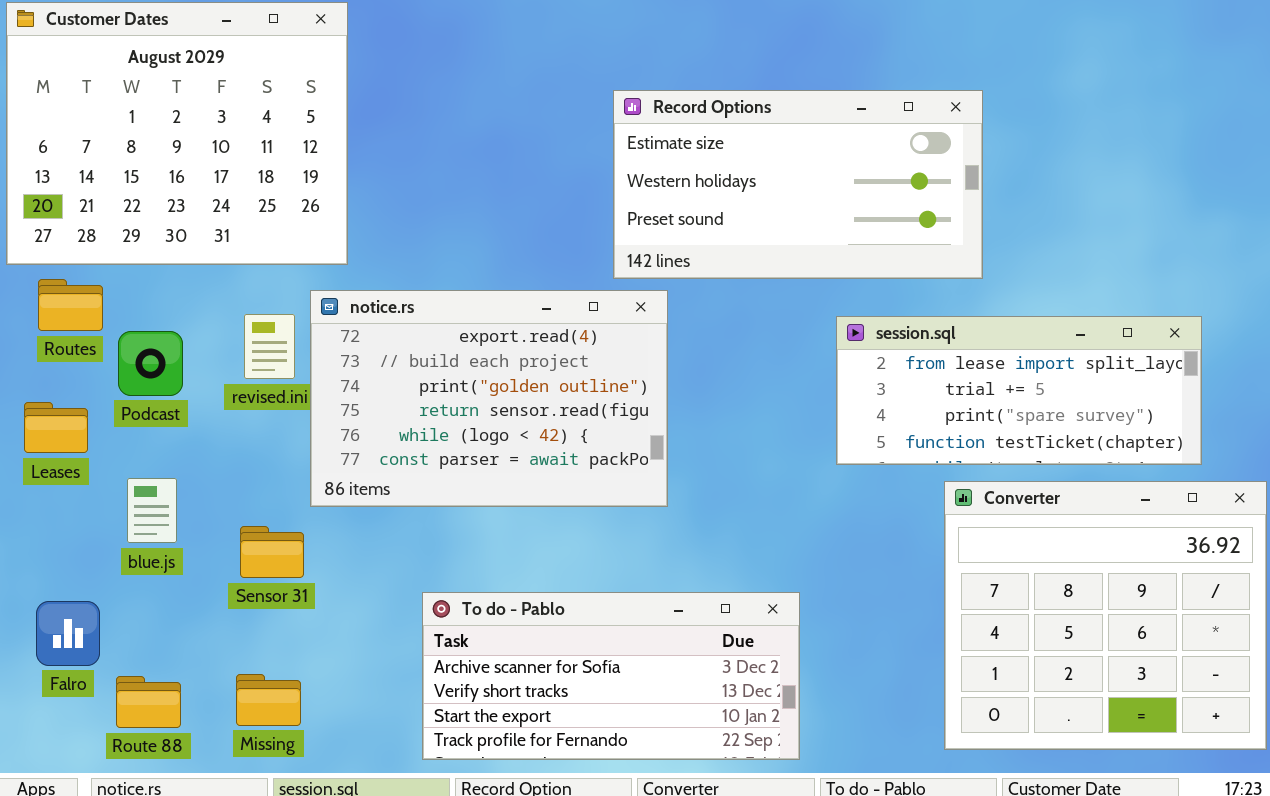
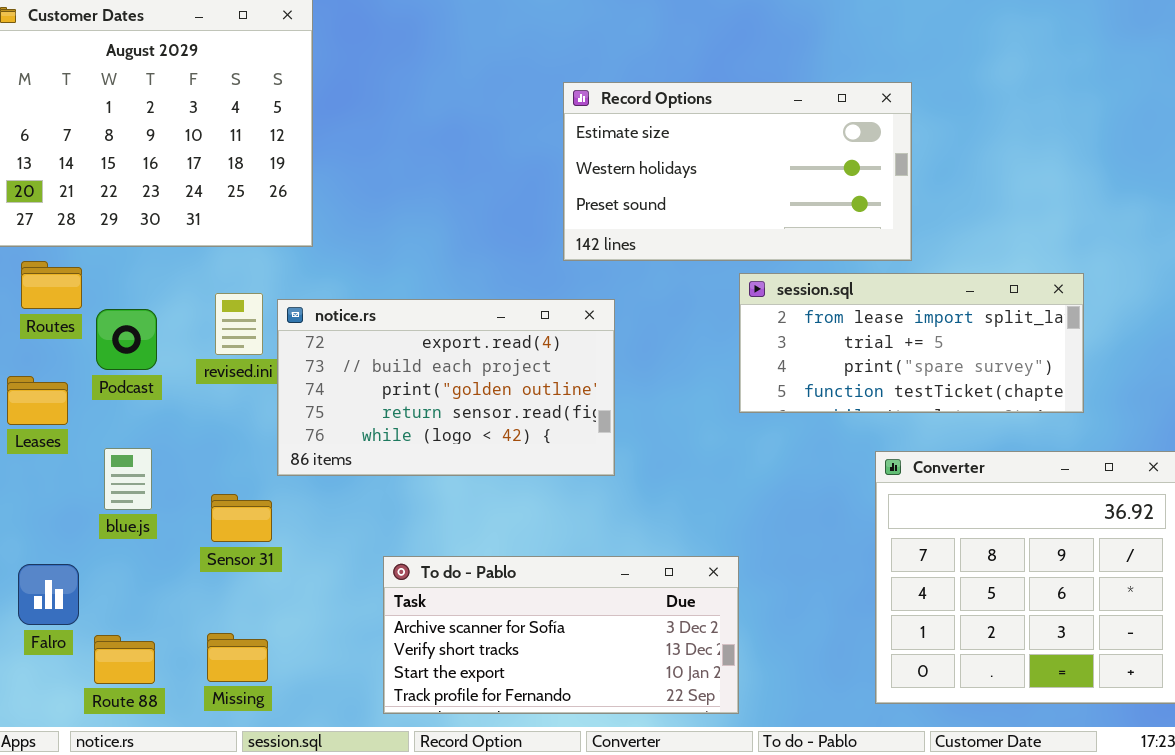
notice.rs: [310,290,668,507] -> [277,299,615,476], resized
session.sql: [836,316,1202,465] -> [739,273,1084,413], moved

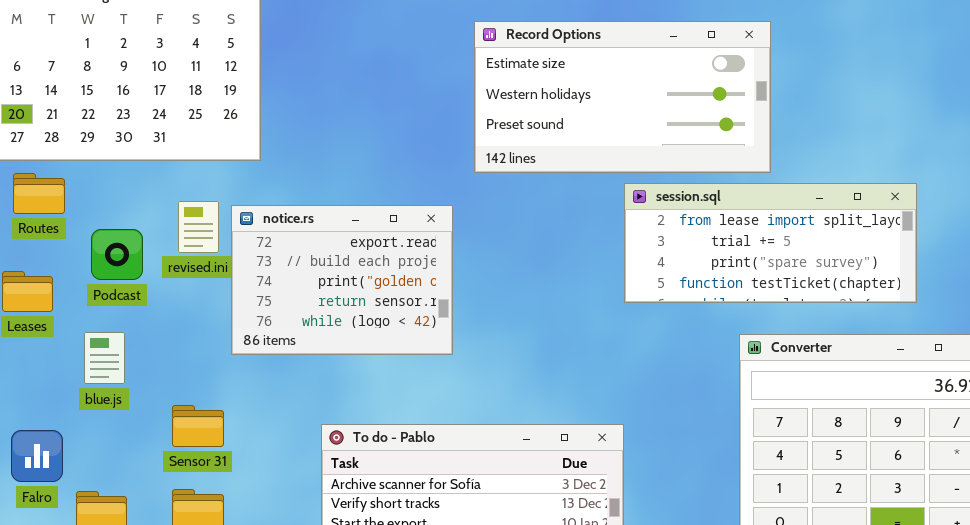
notice.rs: [277,299,615,476] -> [231,205,453,355], resized
Podcast: [96,309,157,370] -> [91,229,143,280], moved
Sensor 31: [211,494,272,542] -> [172,405,224,447], moved

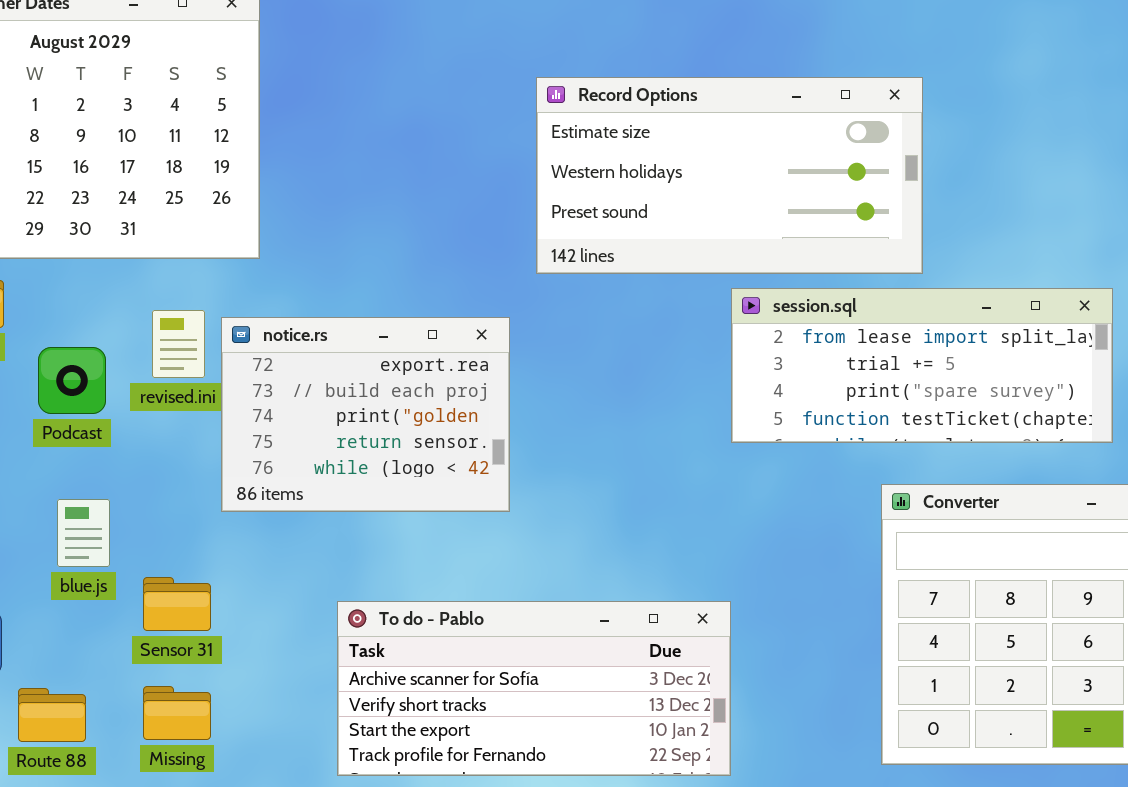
blue.js: [84,332,125,384] -> [57,499,110,567], moved

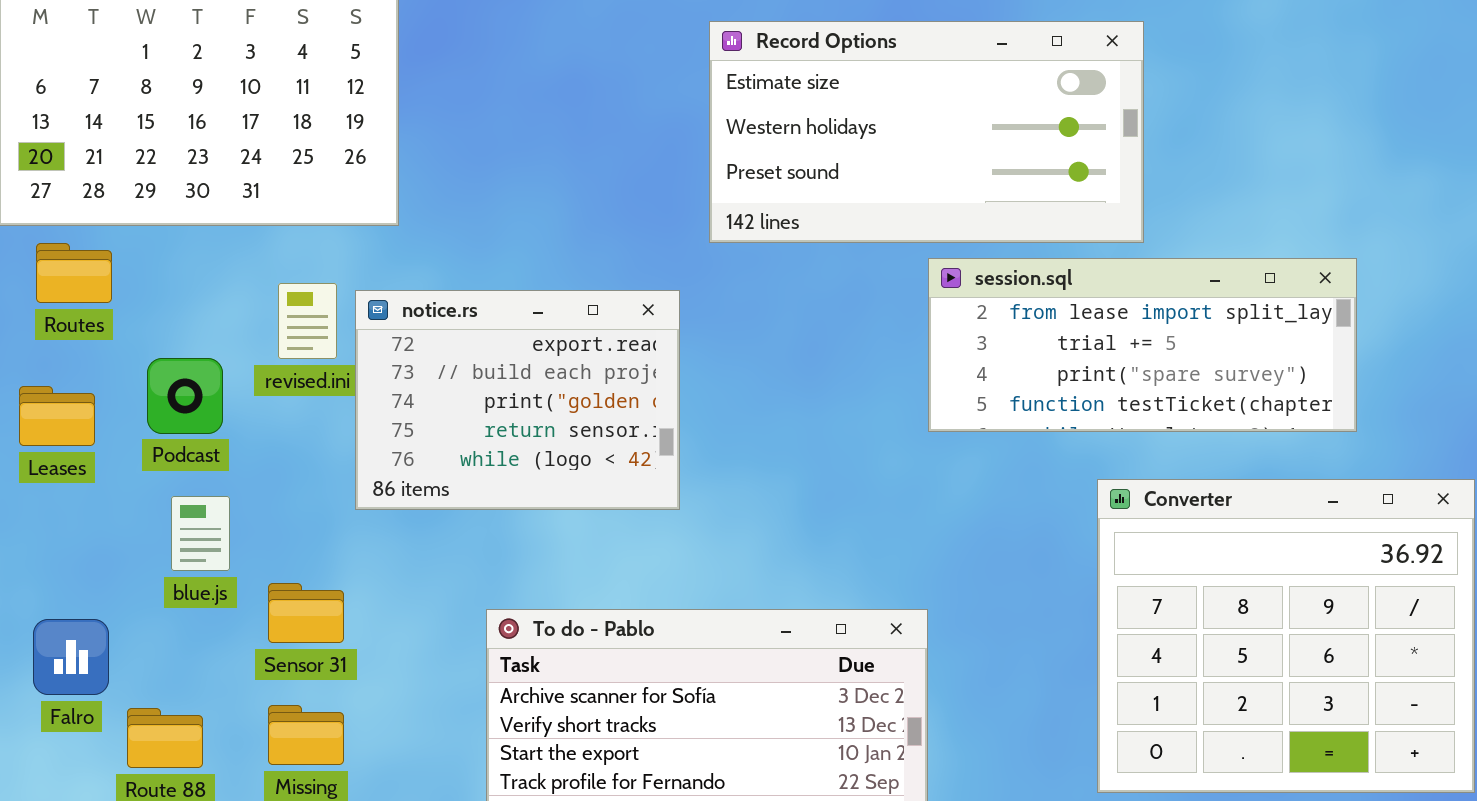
Podcast: [38,347,106,414] -> [147,358,223,434], moved

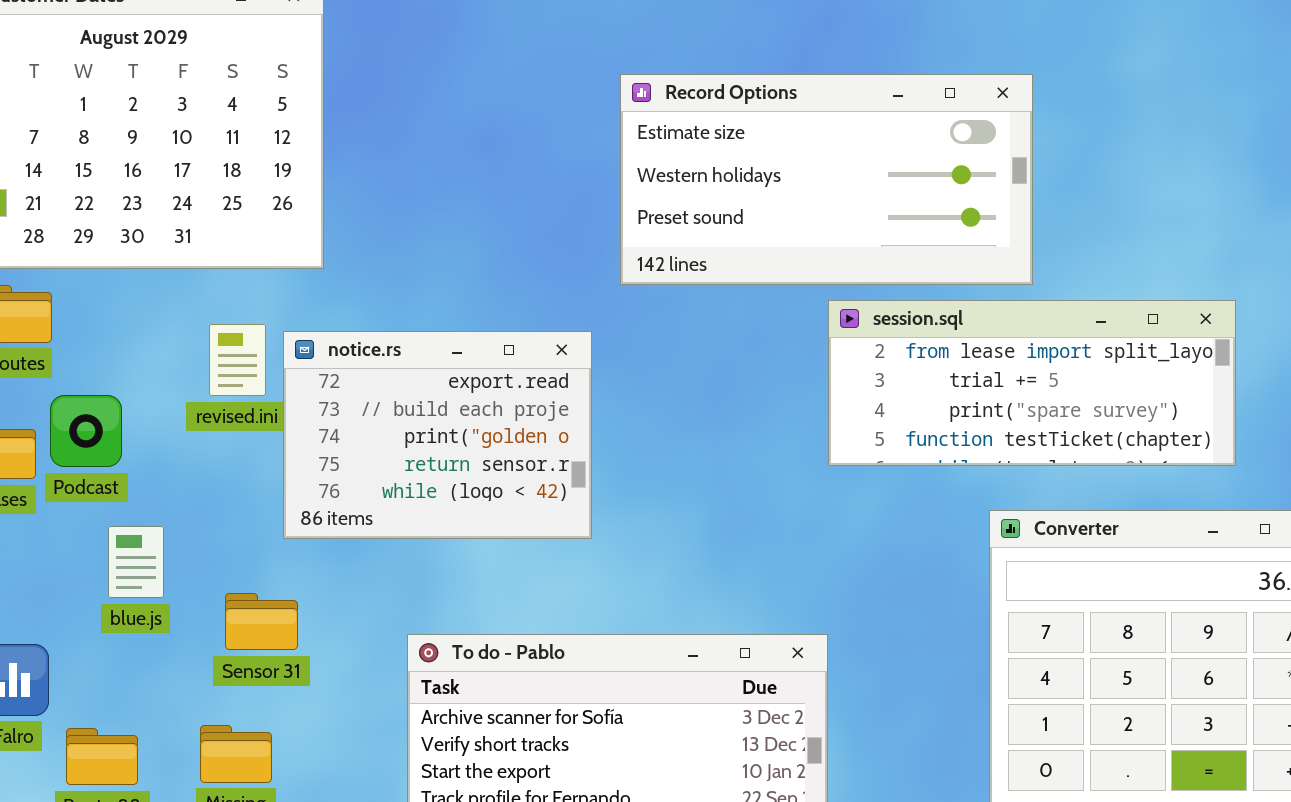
Podcast: [147,358,223,434] -> [50,395,122,467], moved
Sensor 31: [268,583,344,643] -> [225,593,298,650], moved

